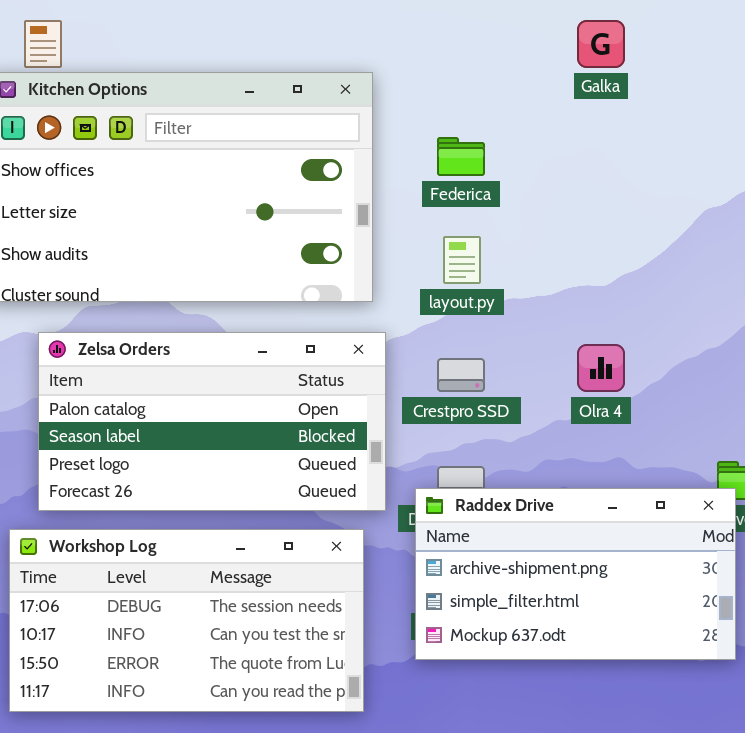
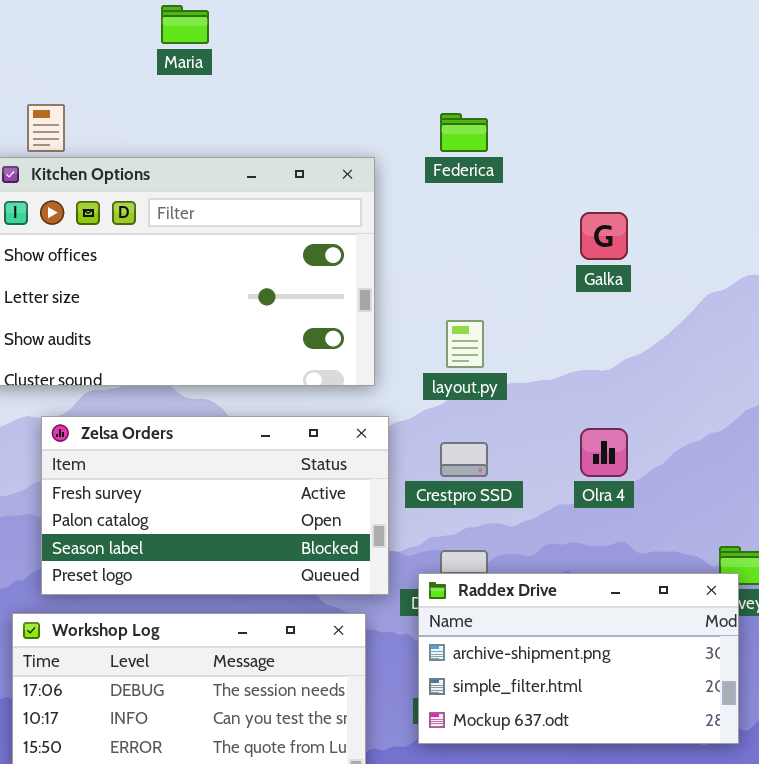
Galka: [577,20,625,68] -> [580,212,628,260], moved
Federica: [437,137,485,176] -> [440,113,488,152], moved
Zelsa Orders: [38,332,386,511] -> [41,416,389,595], scrolled up 1 row

